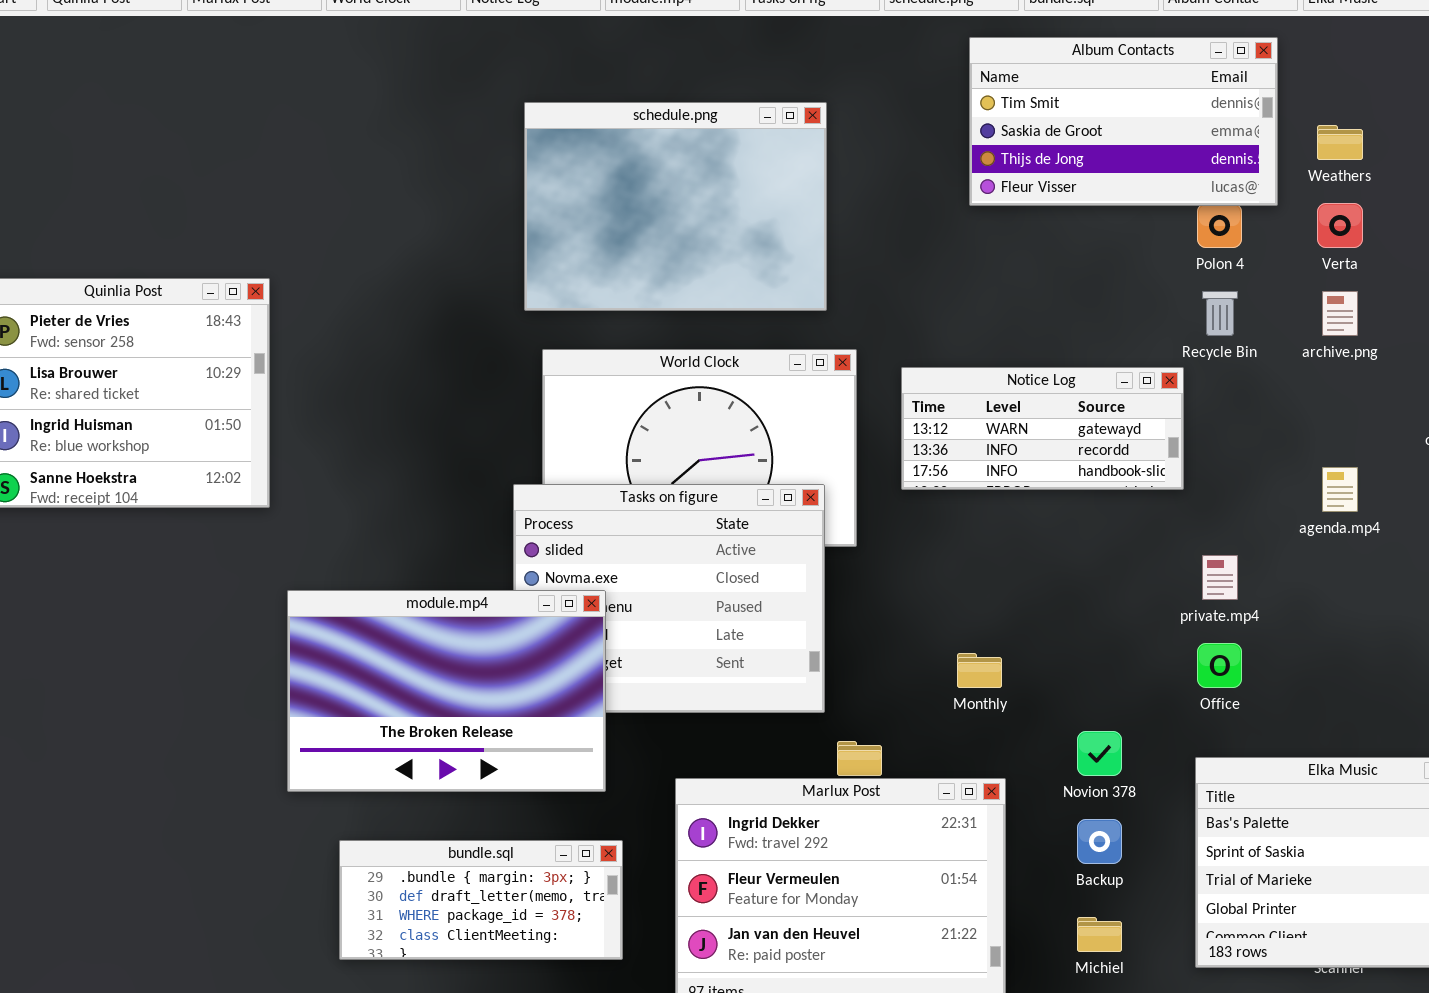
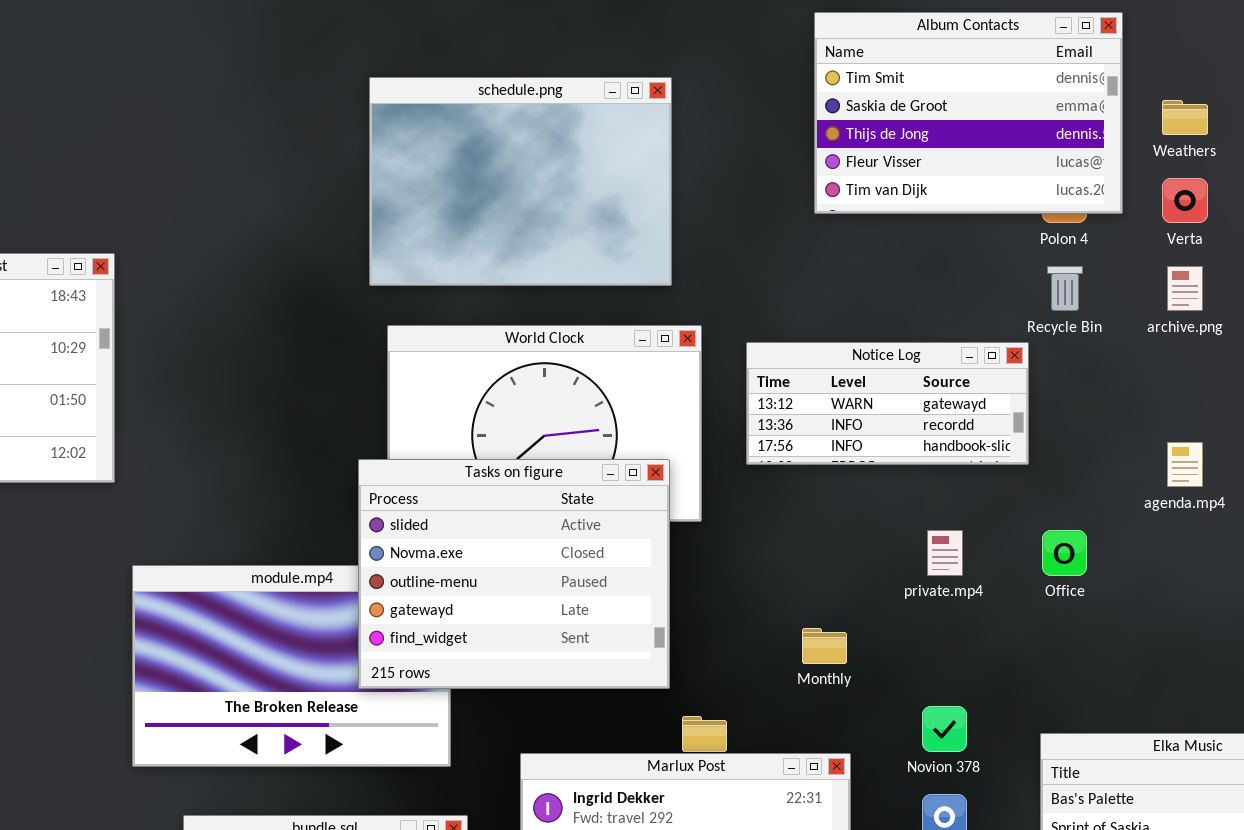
Album Contacts: [969,37,1278,206] -> [814,12,1123,214], resized
Tasks on figure: [513,484,825,713] -> [358,459,670,689], raised
private.mp4: [1202,555,1238,600] -> [927,530,963,576], moved
Office: [1197,643,1242,688] -> [1042,530,1087,576], moved

